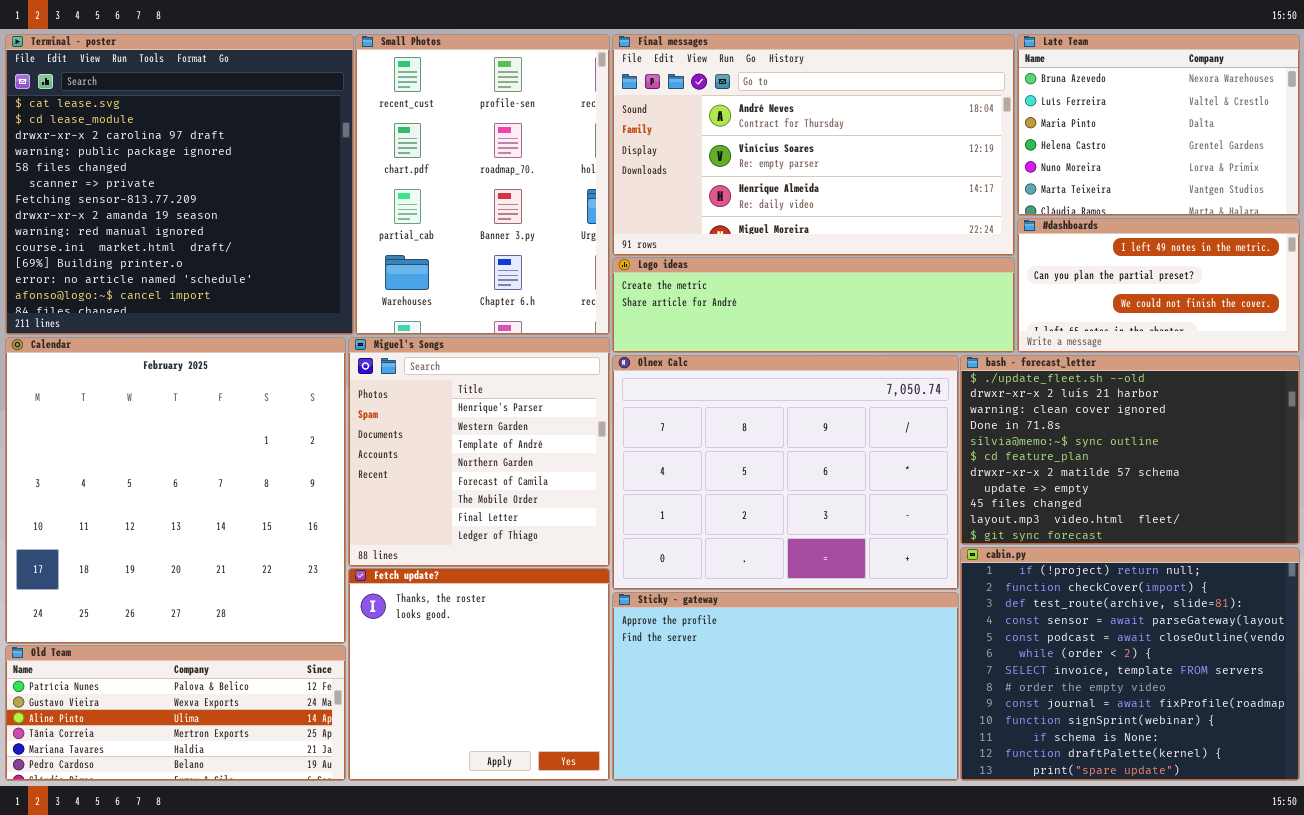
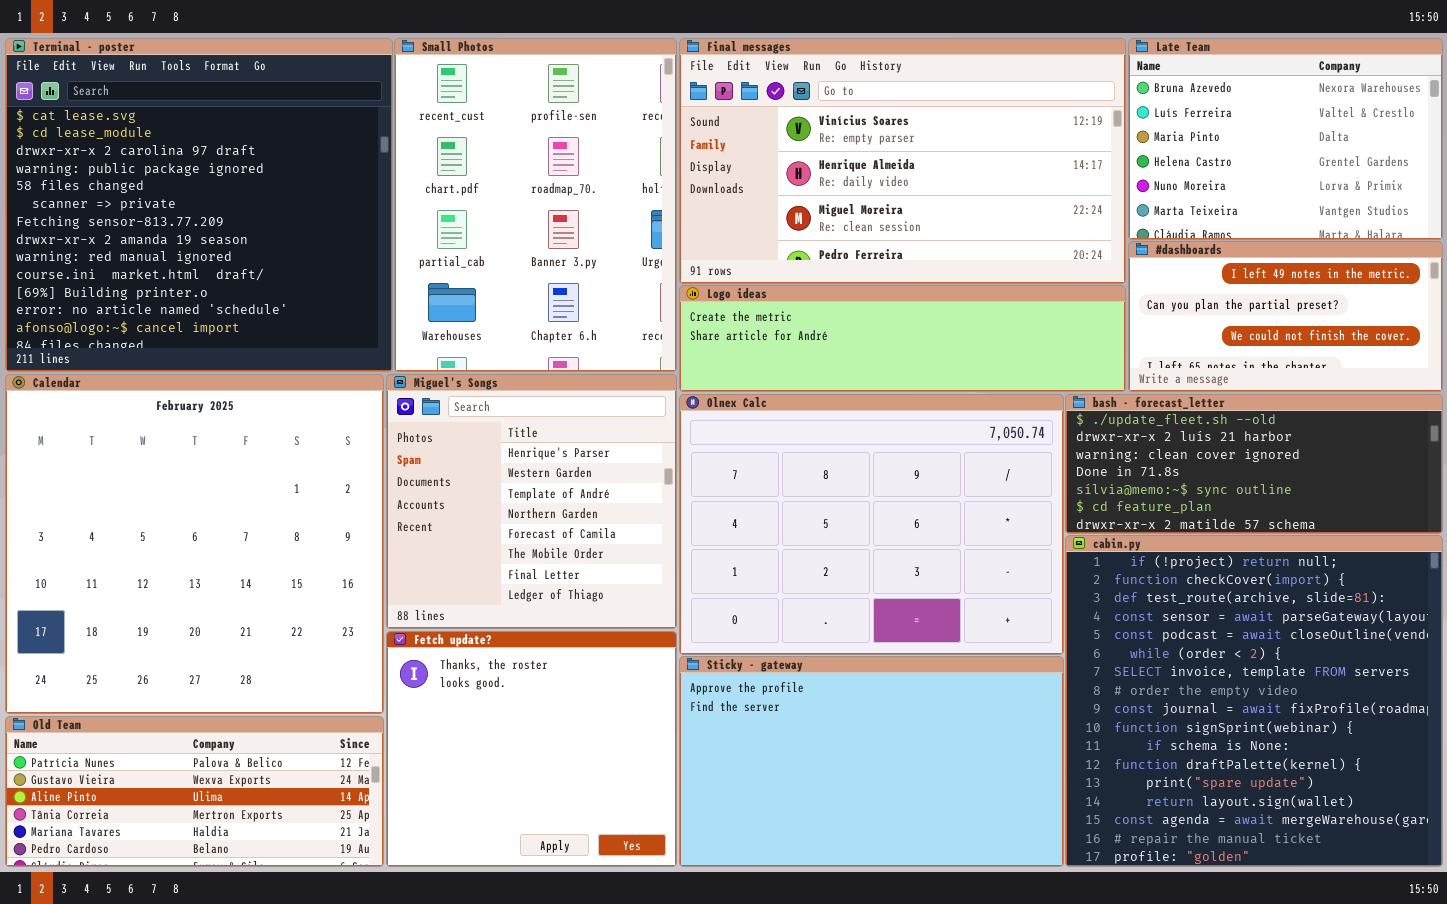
Final messages: [612,34,1015,256] -> [679,38,1126,284], scrolled down 1 row
bash - forecast_letter: [960,355,1300,545] -> [1065,394,1443,534], resized
cabin.py: [960,547,1300,781] -> [1065,535,1443,867], resized

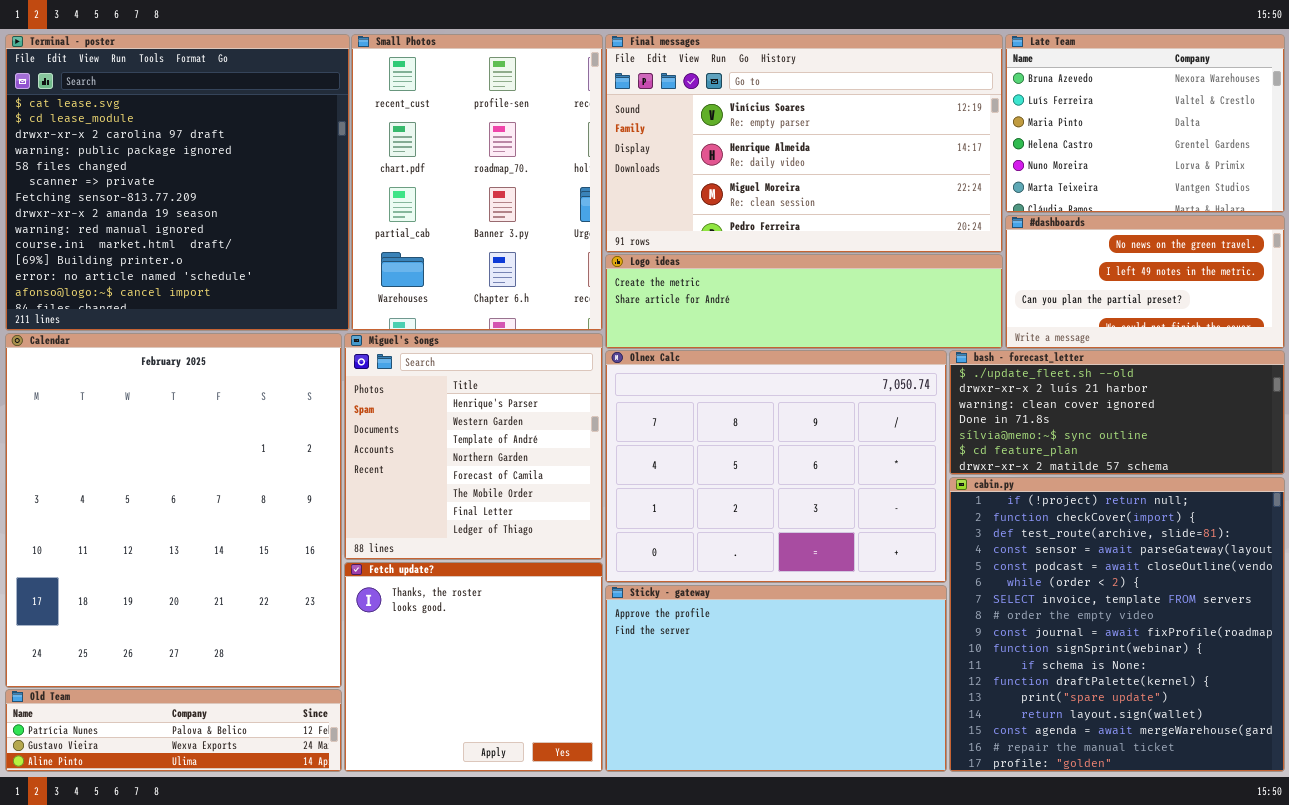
#dashboards: [1128,241,1443,392] -> [1005,215,1285,349], scrolled up 1 row
Calendar: [5,374,384,714] -> [5,333,342,688], resized
Old Team: [5,716,384,867] -> [5,689,342,772], resized

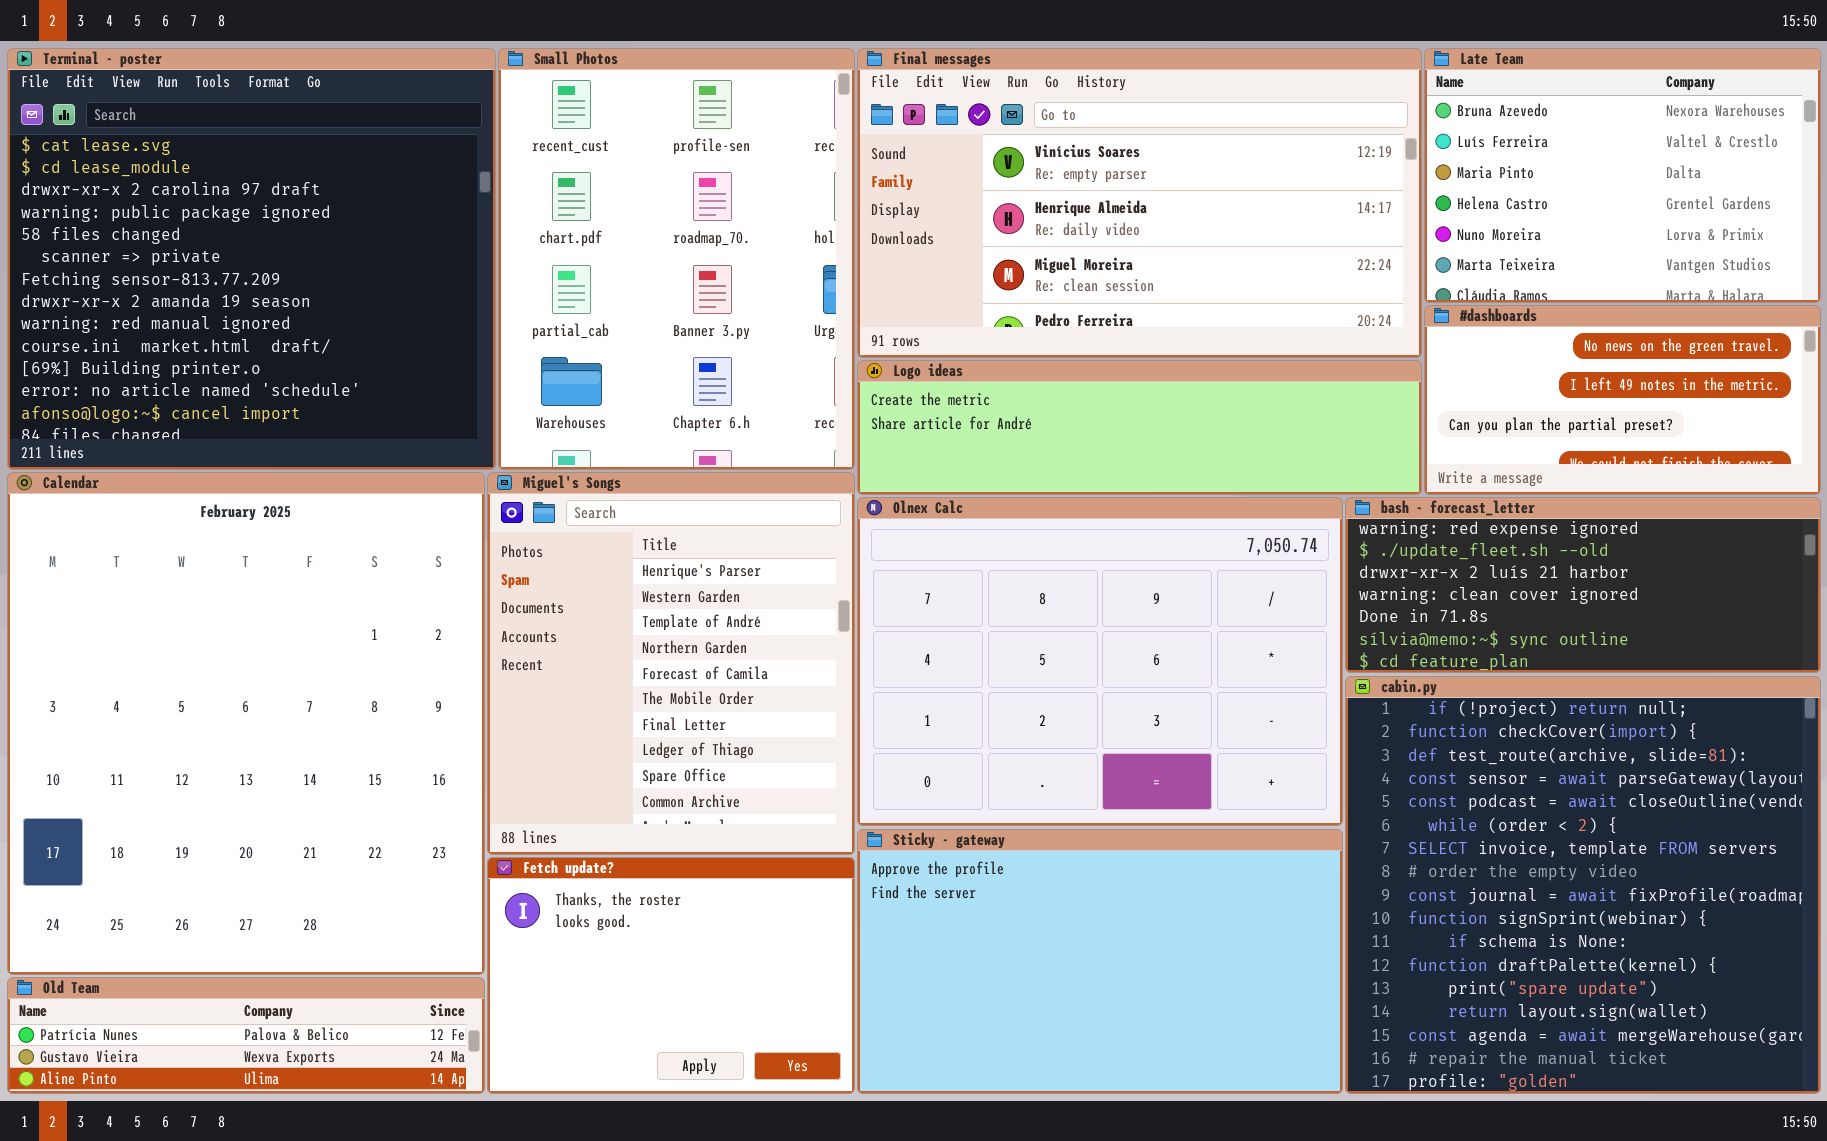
Miguel's Songs: [344,333,603,560] -> [487,472,855,855], resized
bash - forecast_letter: [949,350,1285,475] -> [1345,497,1821,673], scrolled up 1 row
Fetch update?: [344,562,603,772] -> [487,857,855,1094], resized

